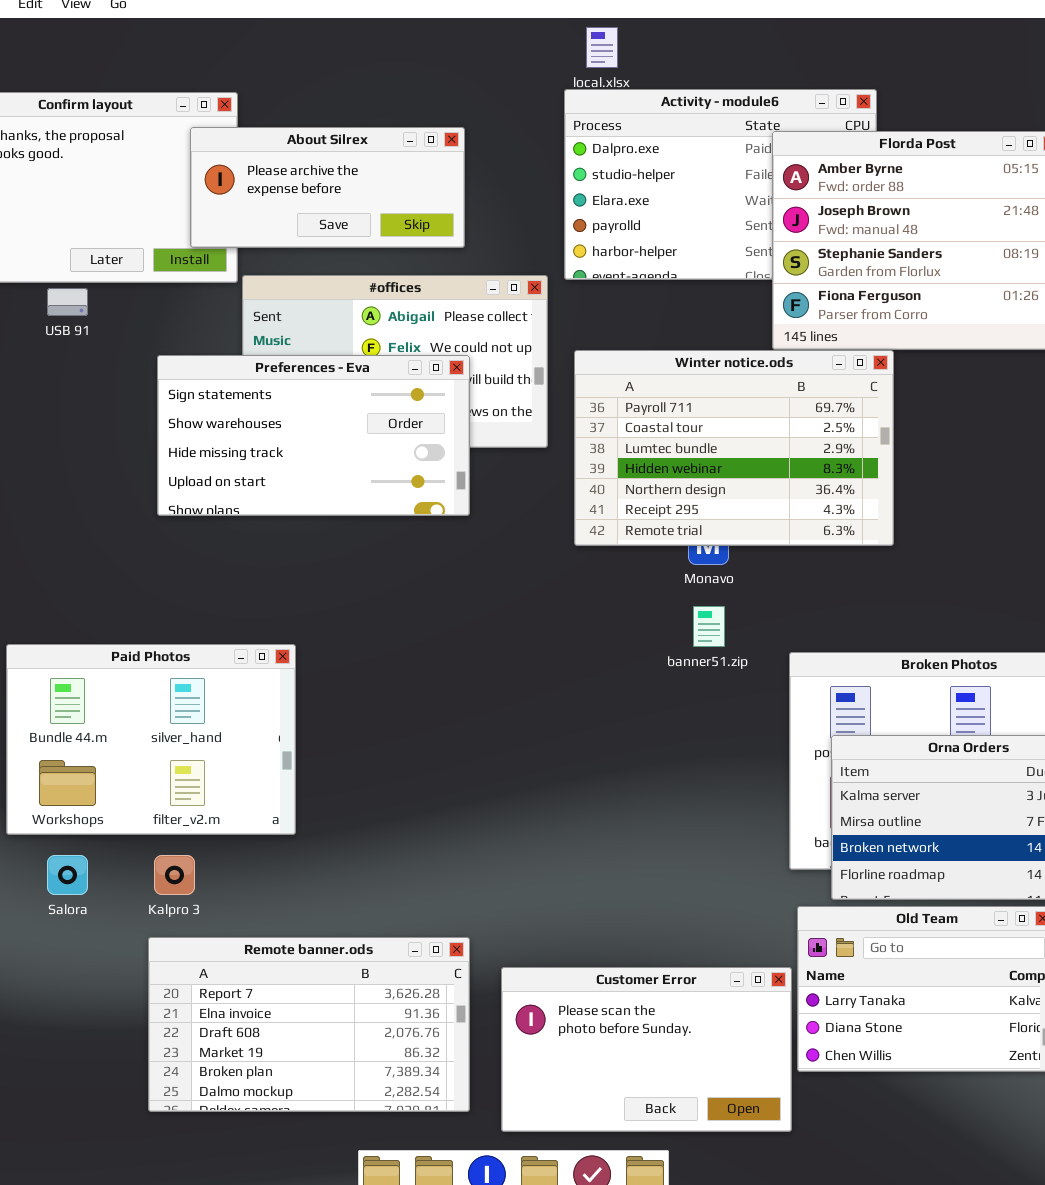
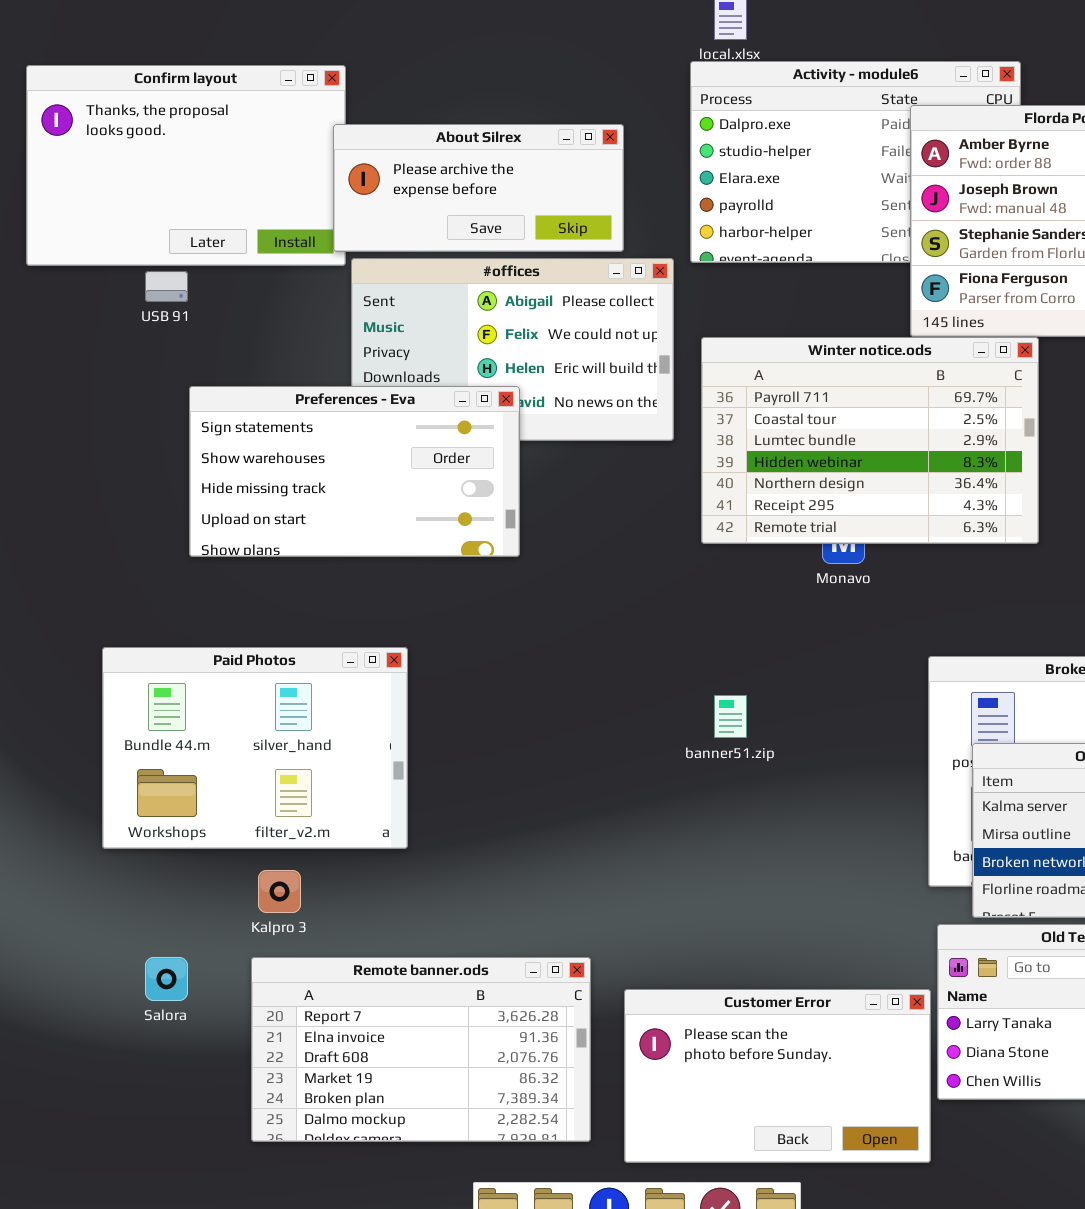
About Silrex: [190,127,465,248] -> [333,124,624,252], moved
Preferences - Eva: [157,355,470,516] -> [189,386,520,557], moved
banner51.zip: [693,606,725,647] -> [714,695,747,738], moved
Salora: [47,855,88,895] -> [145,957,188,1001], moved

